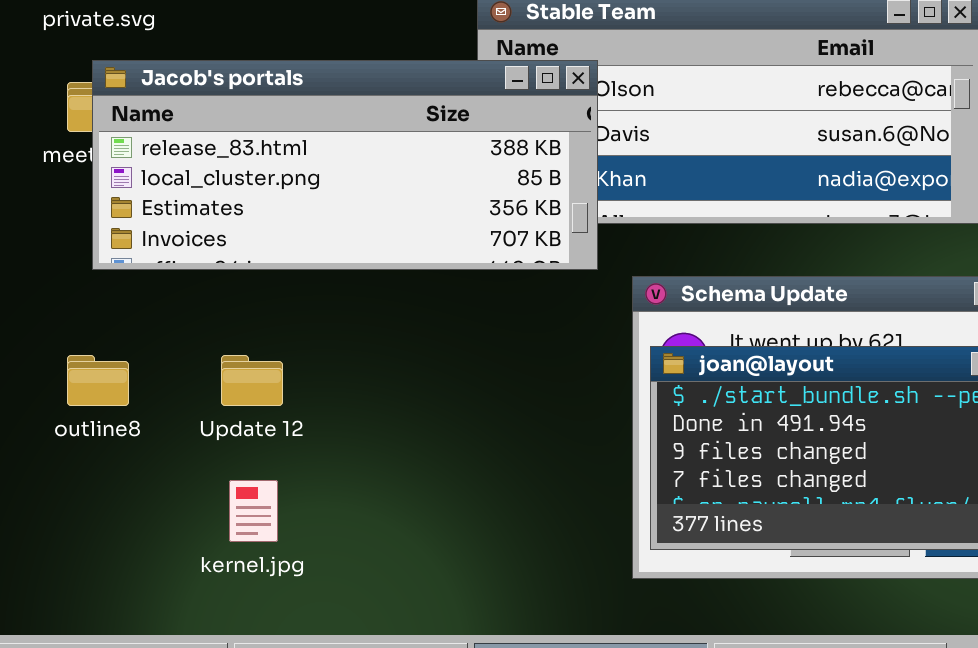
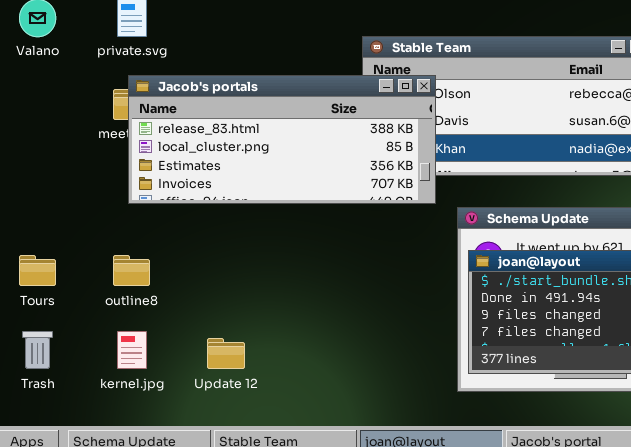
Update 12: [221,355,283,406] -> [207,338,245,369], moved
kernel.jpg: [229,480,278,542] -> [117,331,147,369], moved

